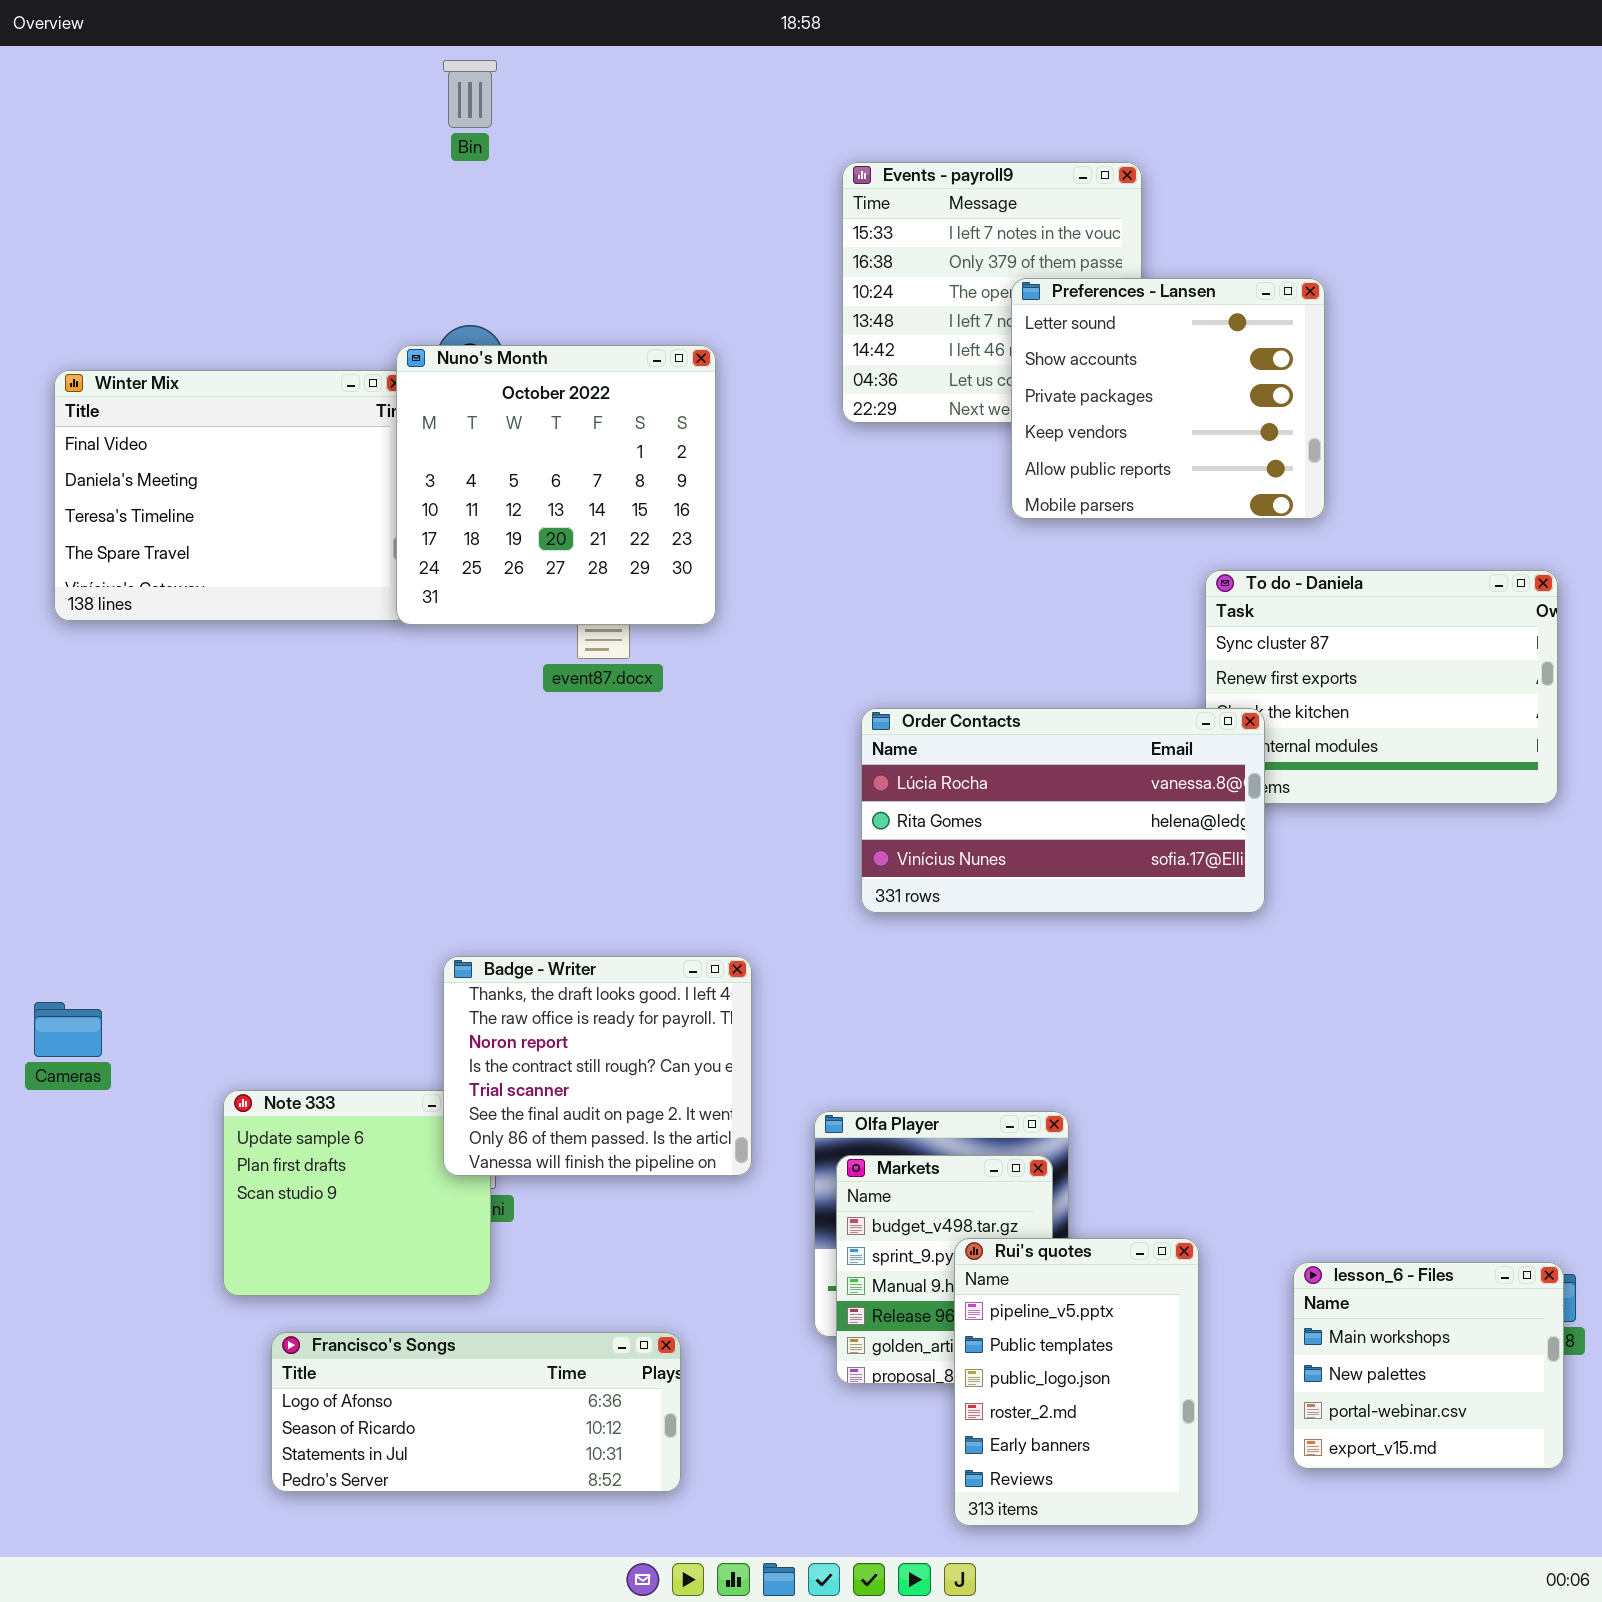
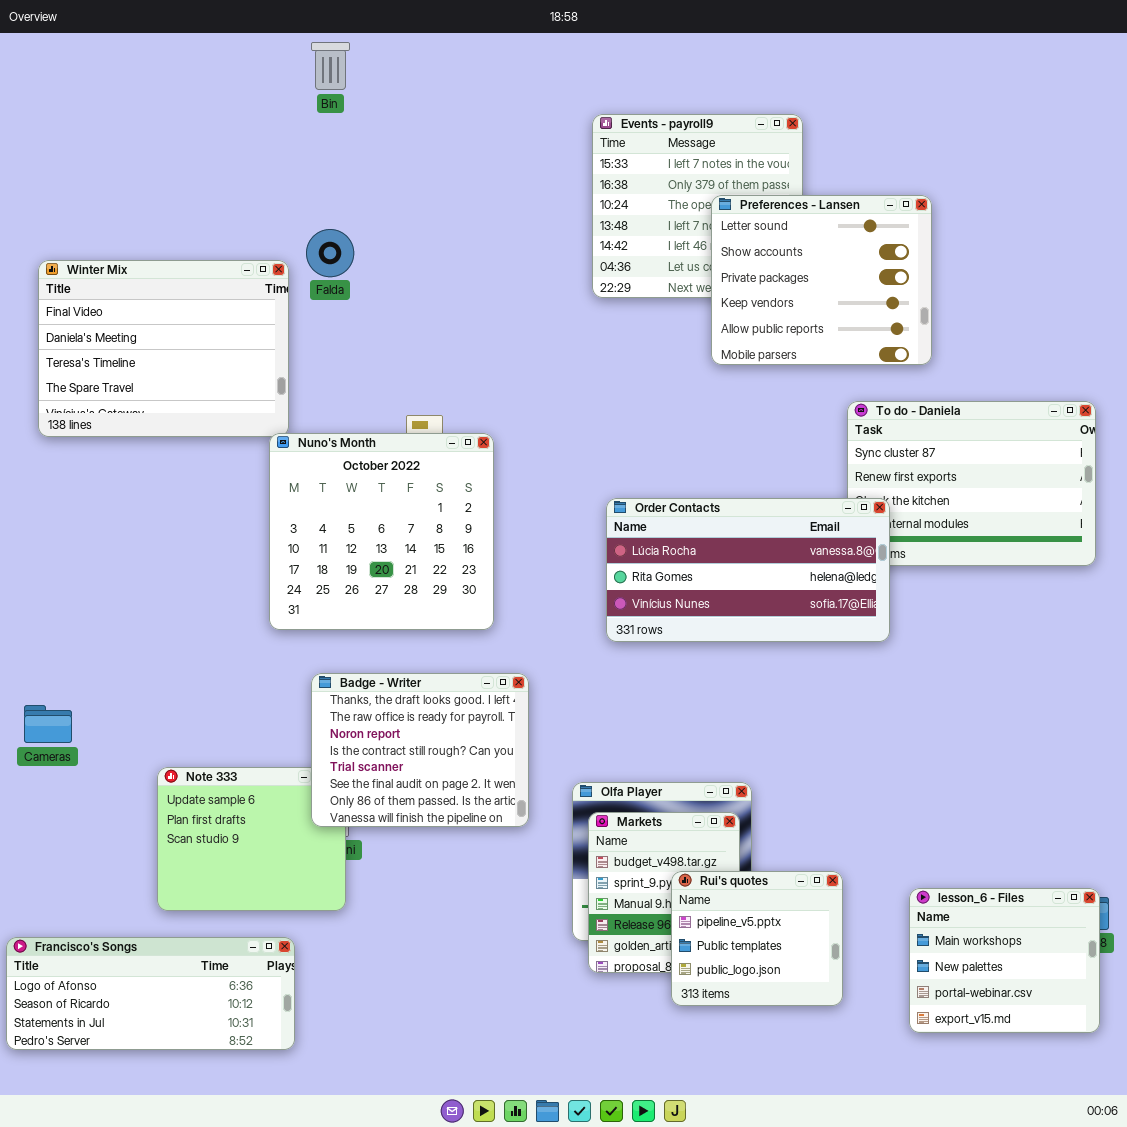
Nuno's Month: [396,345,716,625] -> [269,433,494,630], moved
Rui's quotes: [954,1238,1199,1526] -> [671,871,843,1006], resized
Francisco's Songs: [271,1332,681,1492] -> [6,937,295,1050], moved

